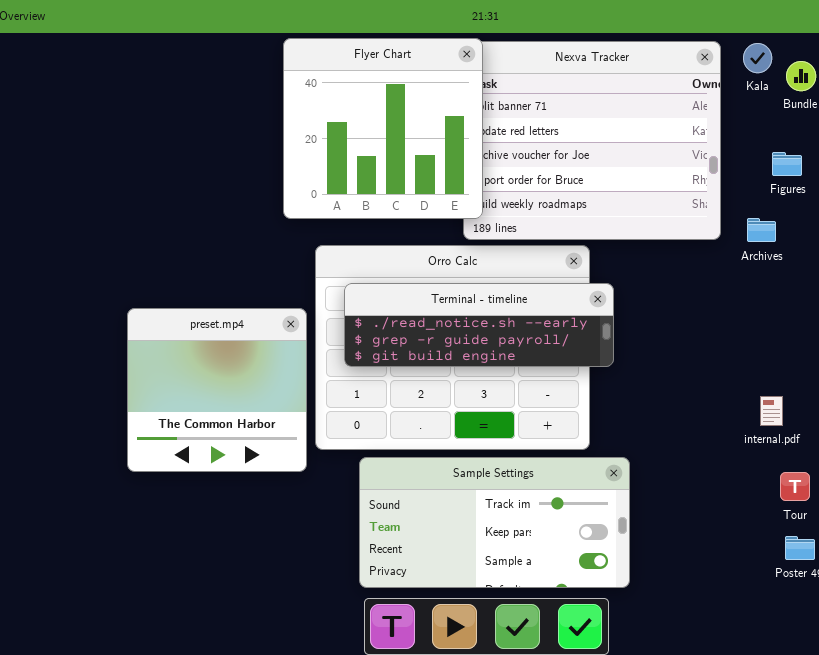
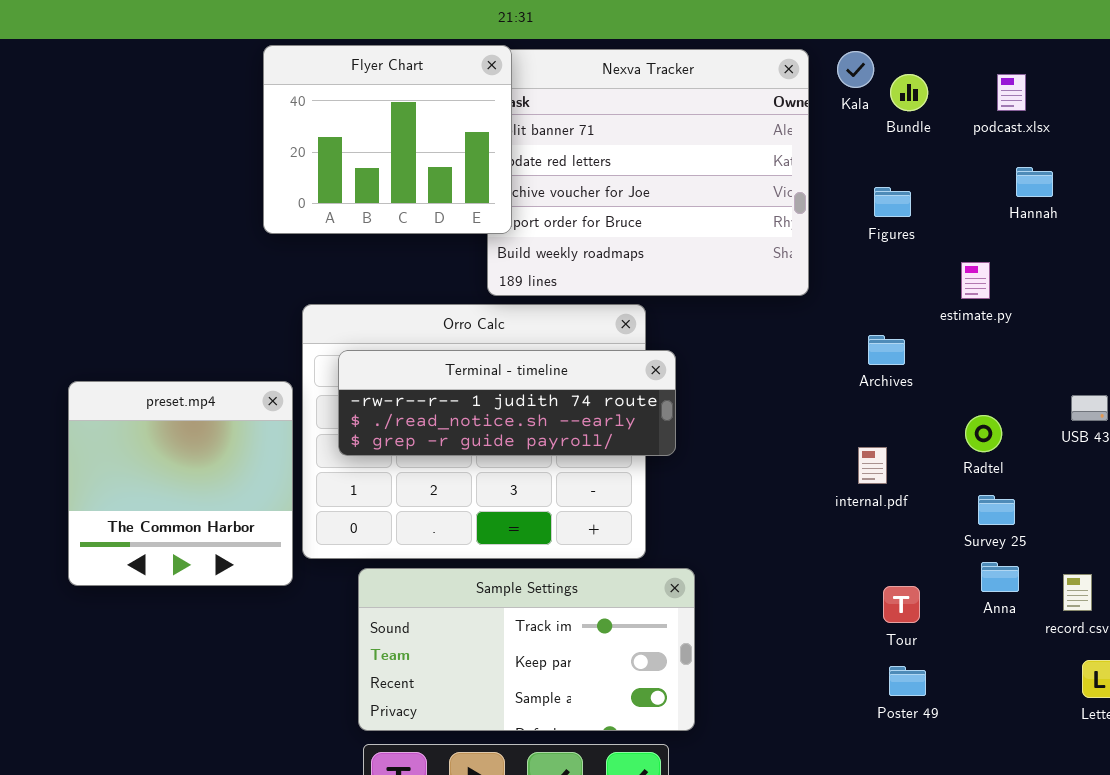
Flyer Chart: [283,38,483,219] -> [263,45,512,234], resized
Archives: [747,218,776,242] -> [868,335,905,365], moved
Terminal - timeline: [344,283,614,367] -> [338,350,676,456], scrolled up 1 row
internal.pdf: [760,396,783,426] -> [858,447,887,484], moved

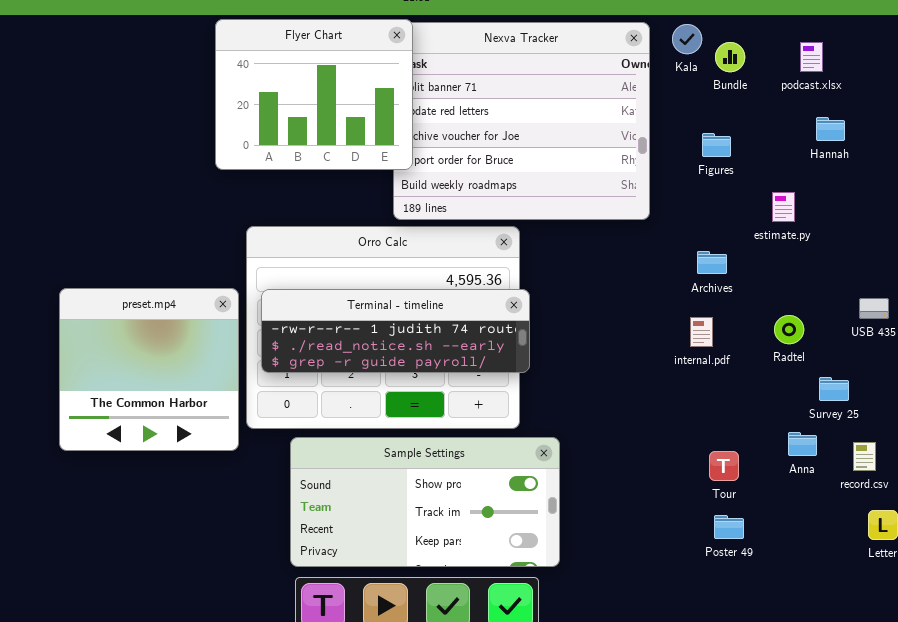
Terminal - timeline: [338,350,676,456] -> [261,289,530,373], moved
internal.pdf: [858,447,887,484] -> [690,317,713,347], moved
Survey 25: [978,495,1015,525] -> [819,377,849,401], moved
Sample Settings: [358,568,695,731] -> [290,437,560,567], scrolled up 1 row

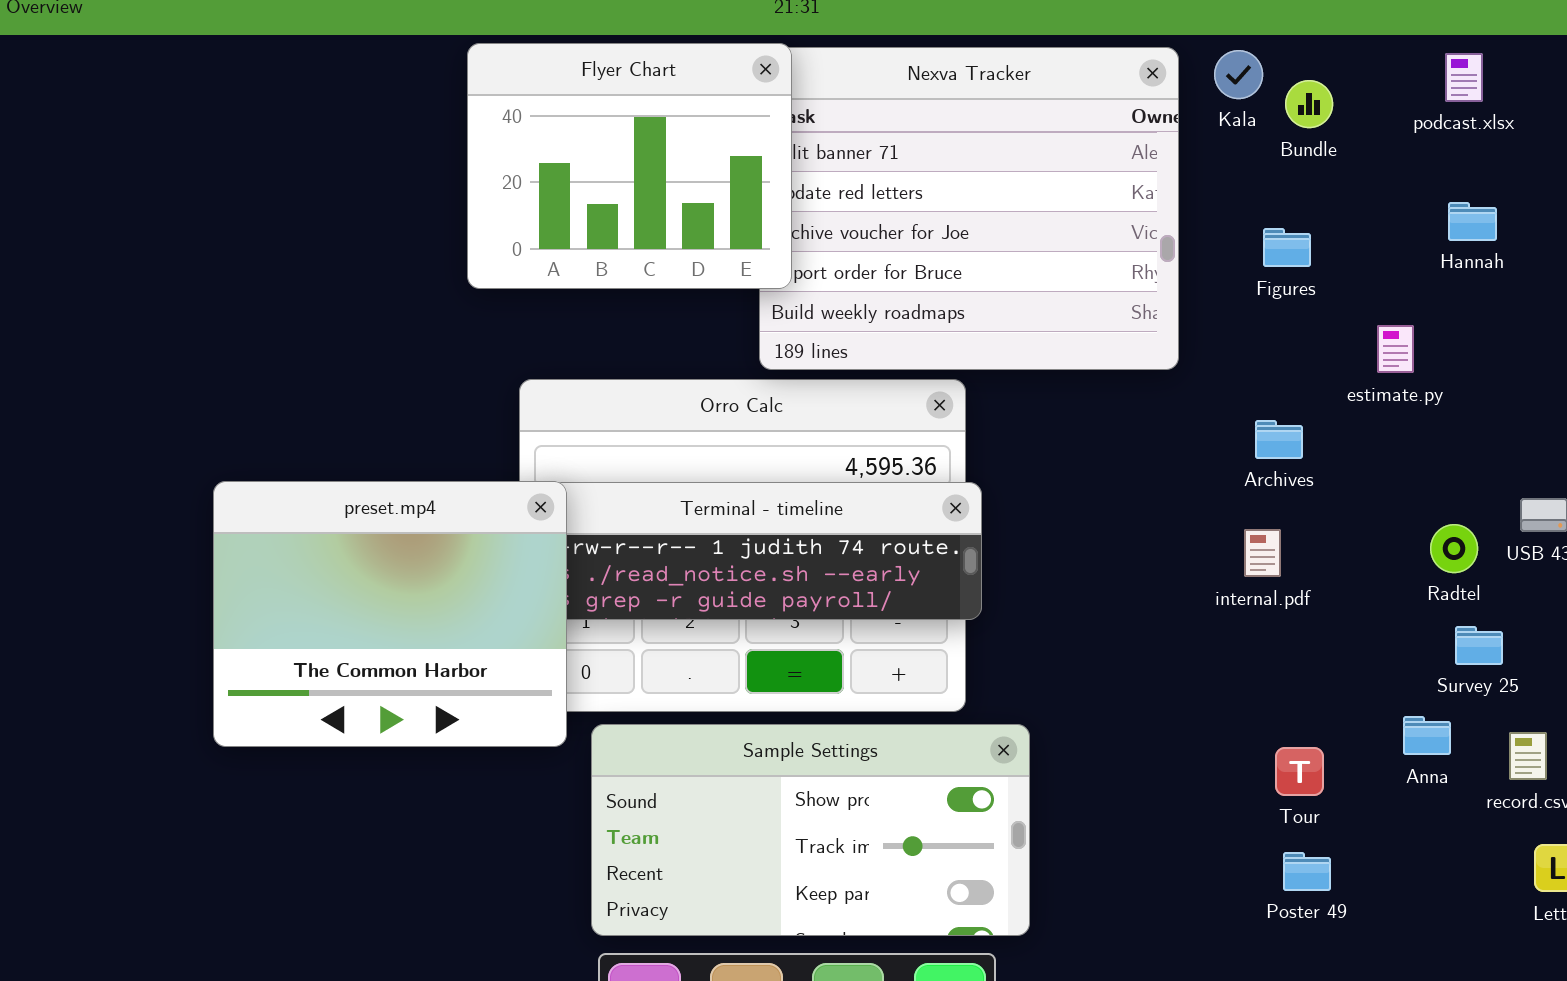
podcast.xlsx: [800,42,823,72] -> [1445,53,1483,102], moved
preset.mp4: [59,288,239,451] -> [213,481,567,747], resized
Radtel: [774,315,804,344] -> [1430,524,1478,573], moved

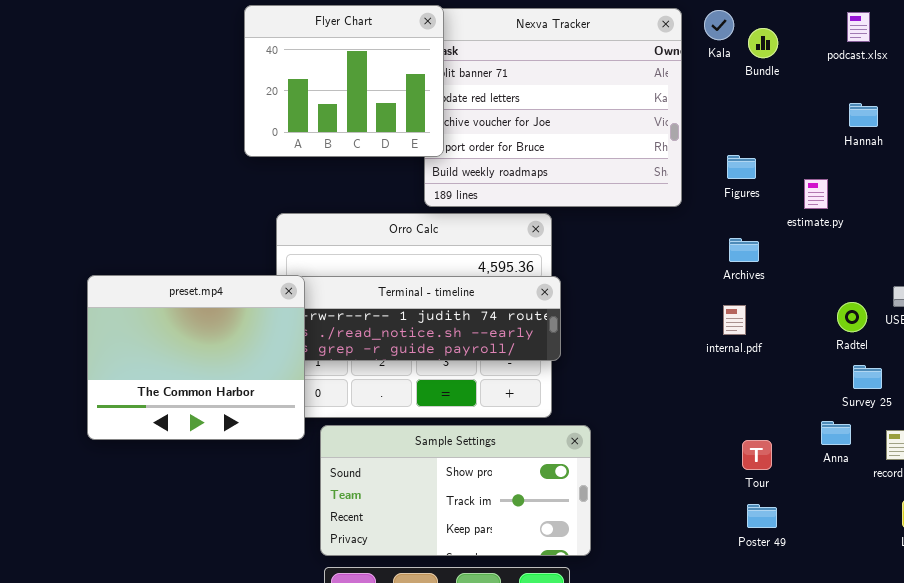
Figures: [1263,228,1311,267] -> [727,155,756,179], moved

